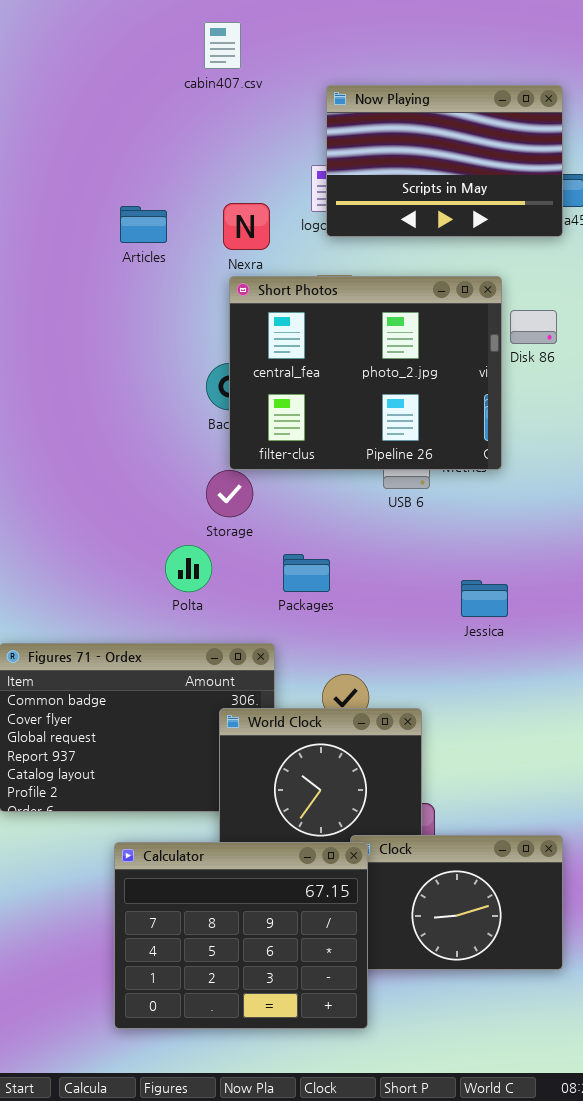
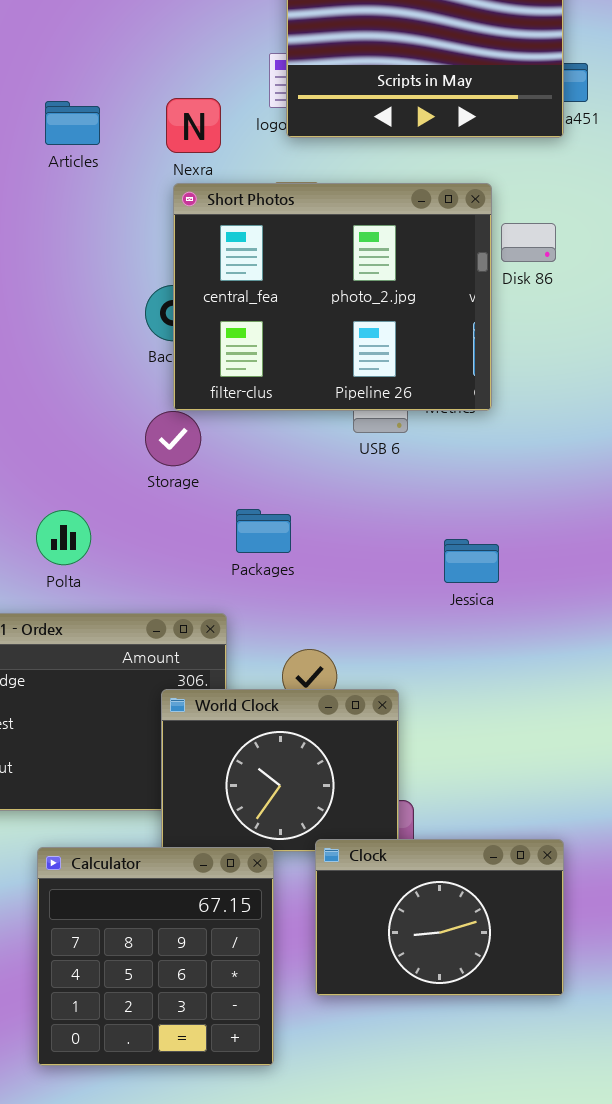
Polta: [165,545,212,592] -> [36,510,91,565], moved
Calculator: [114,842,368,1029] -> [37,847,274,1066], resized

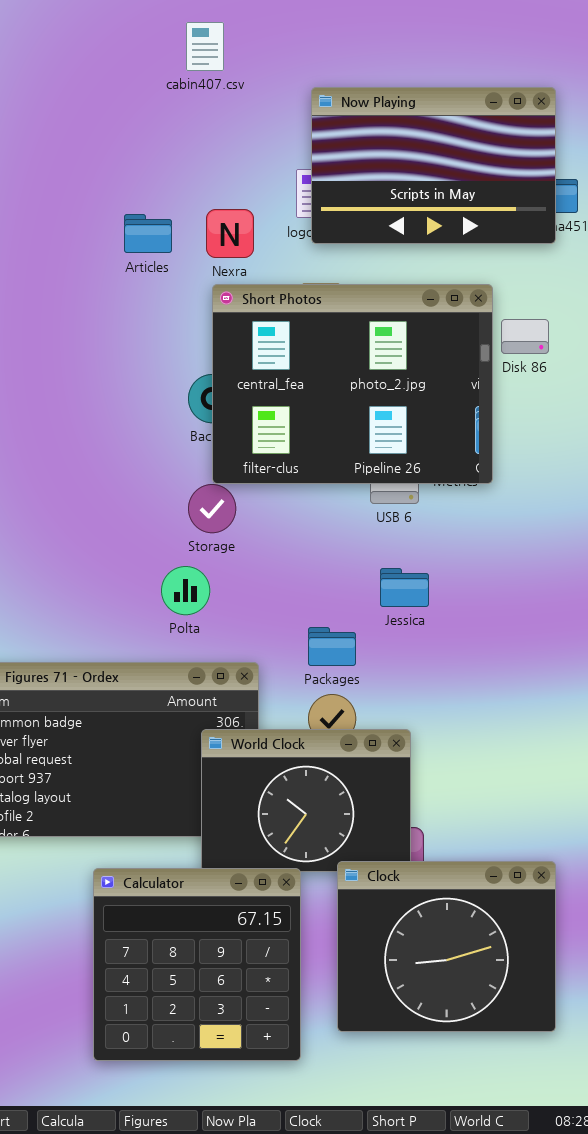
Articles: [45,101,100,145] -> [124,214,172,253], moved
Packages: [236,509,291,553] -> [308,627,356,666], moved
Polta: [36,510,91,565] -> [161,566,210,615], moved
Jessica: [444,539,499,583] -> [380,568,429,607], moved
Clock: [315,839,564,996] -> [337,861,556,1032], resized

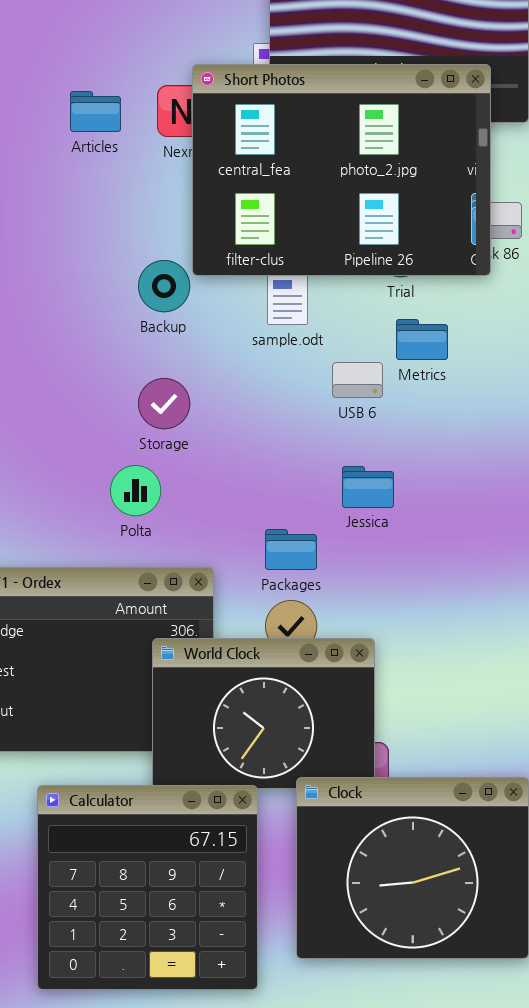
Short Photos: [212,284,493,484] -> [192,64,491,276], moved

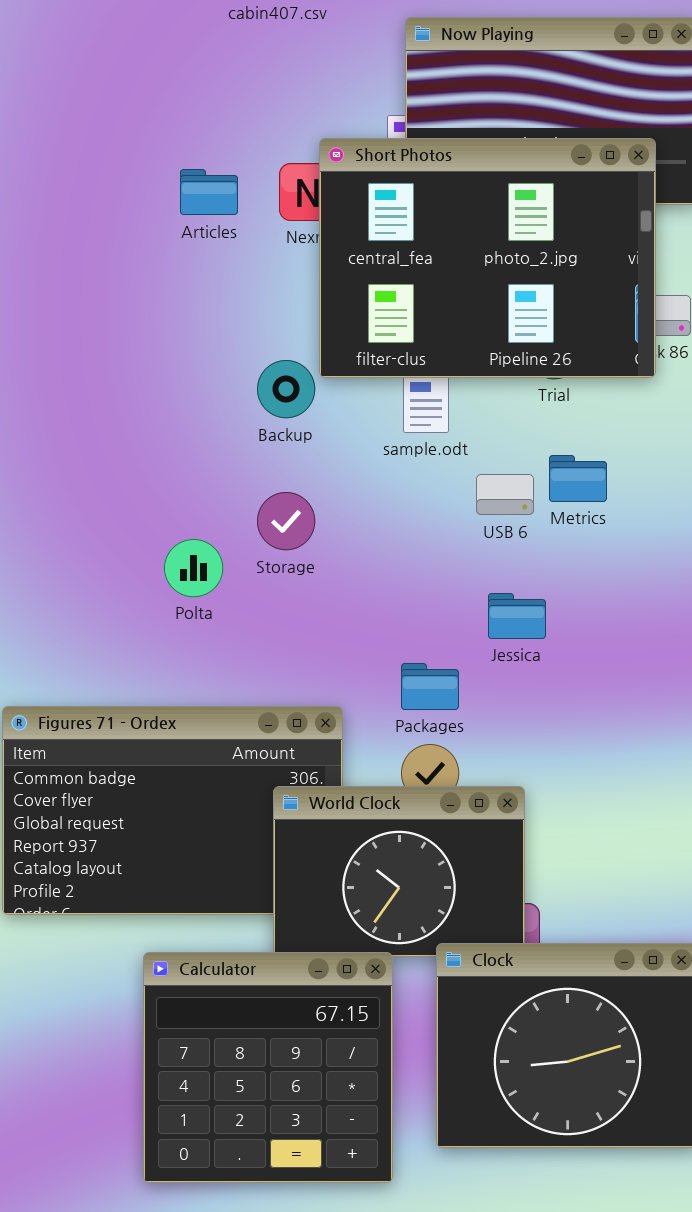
Metrics: [396,319,448,360] -> [549,455,607,502], moved
Polta: [110,465,161,516] -> [164,539,223,597], moved

